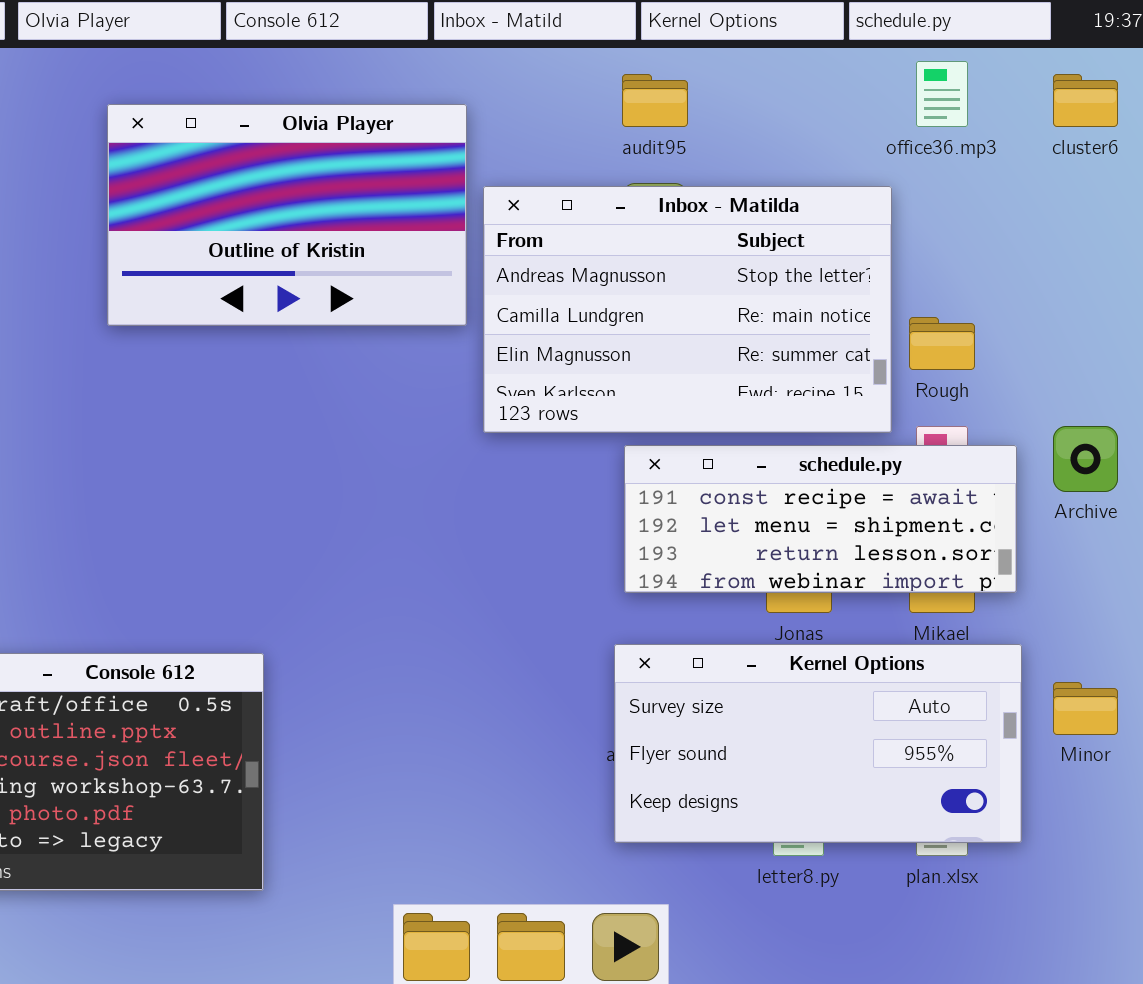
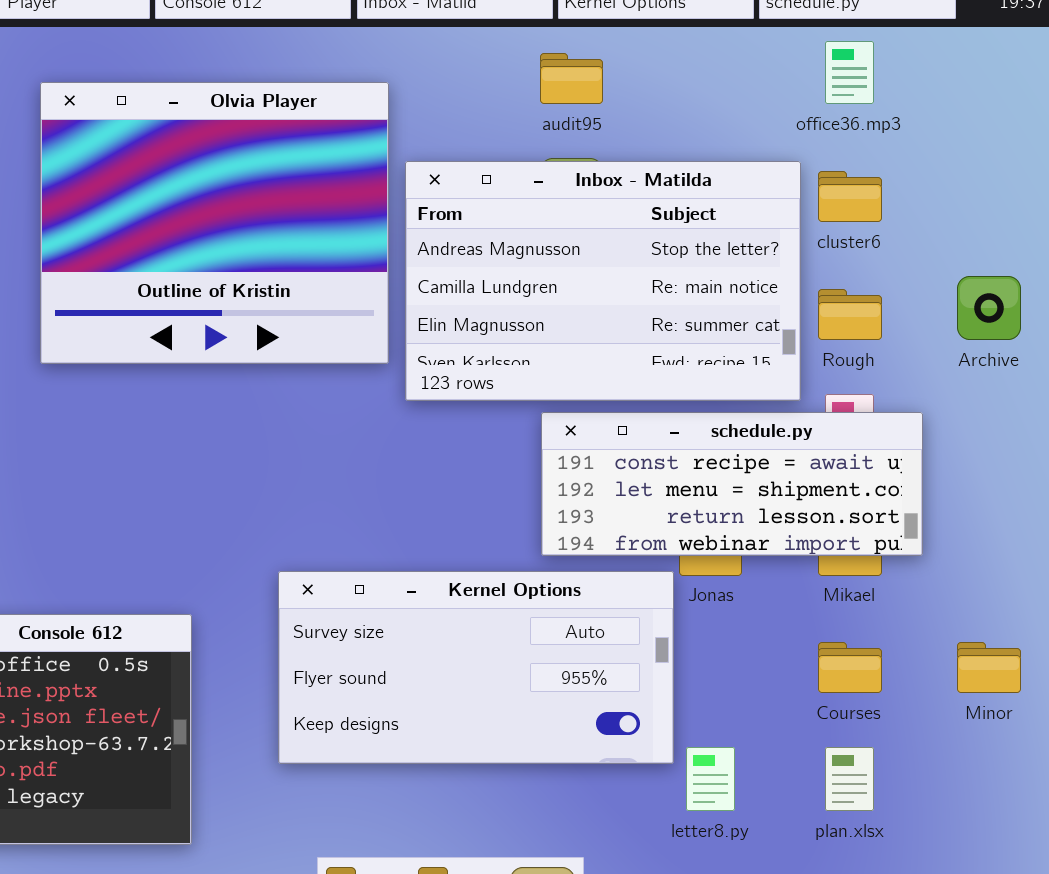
cluster6: [1053,74,1118,127] -> [818,171,882,222], moved
Olvia Player: [107,104,467,326] -> [40,82,389,364], resized
Archive: [1053,426,1118,492] -> [957,276,1021,340], moved
Kernel Options: [614,644,1022,843] -> [278,571,674,764], moved

